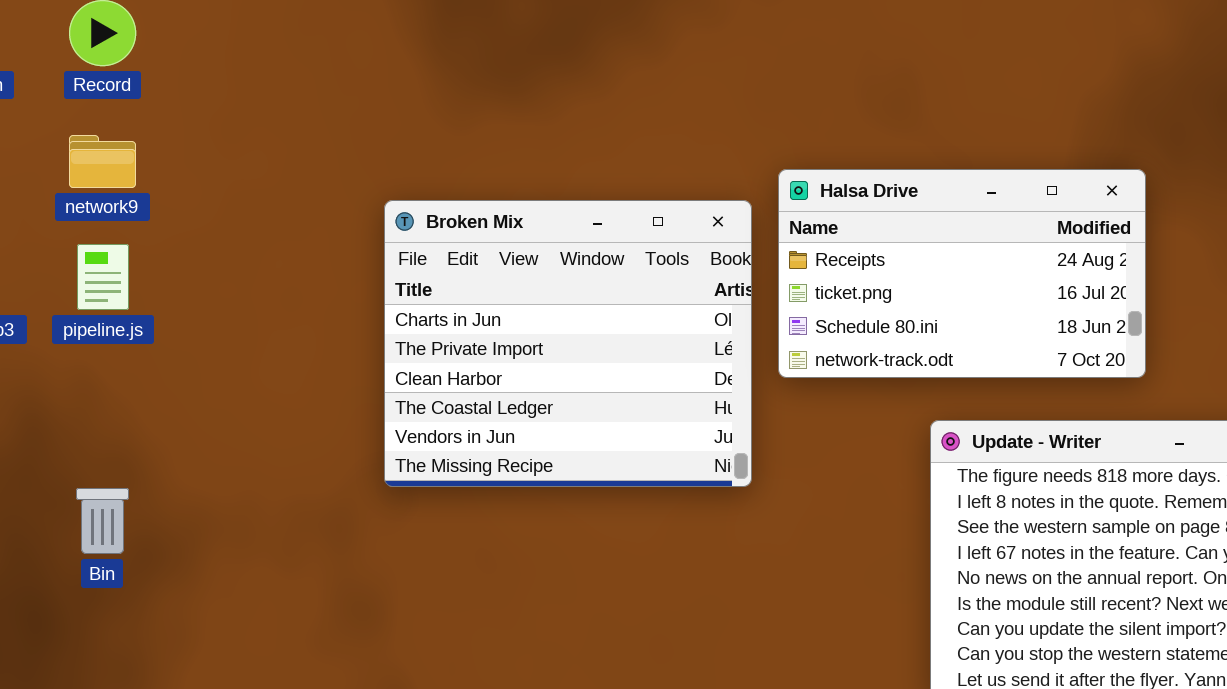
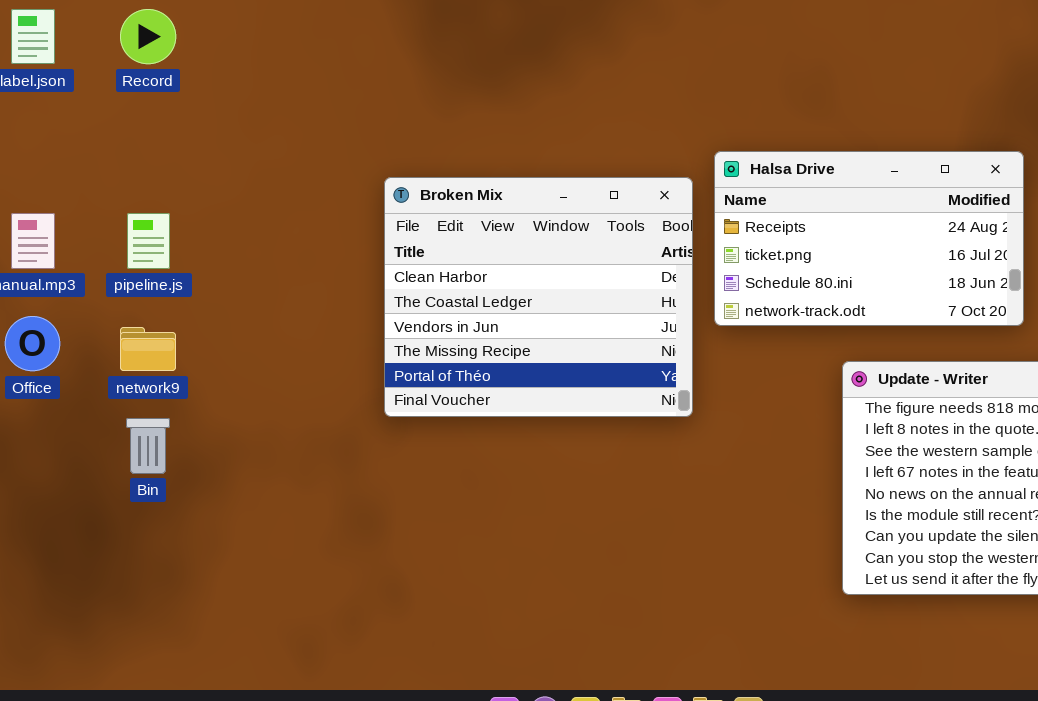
network9: [69,135,136,188] -> [120,327,176,371], moved
Broken Mix: [384,200,752,487] -> [384,177,693,417], scrolled down 2 rows

